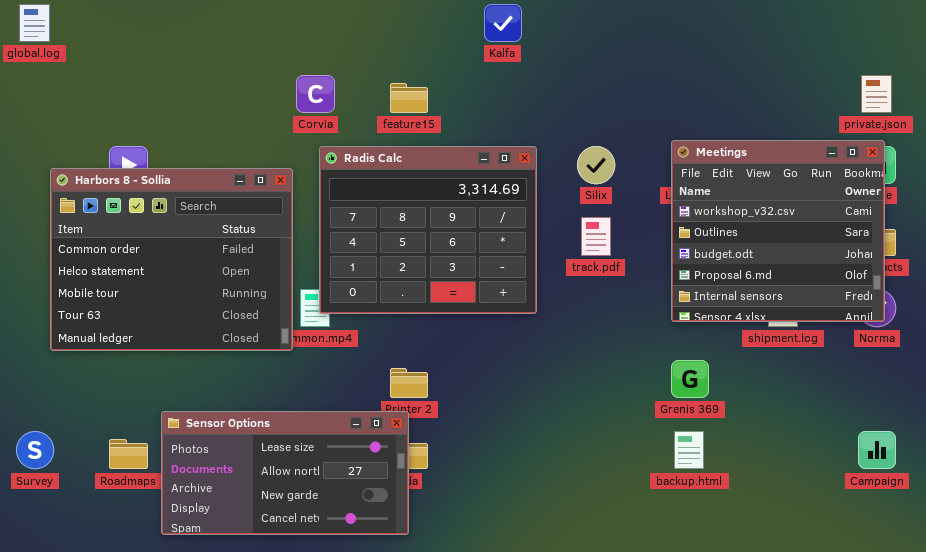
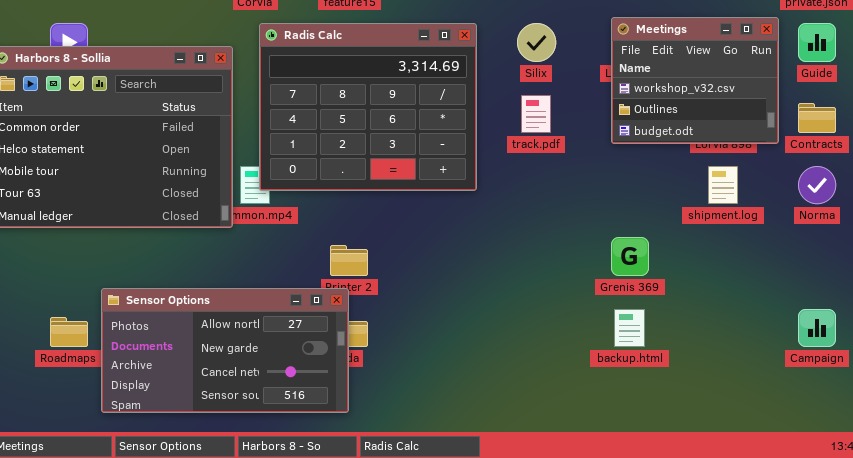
Meetings: [671,140,885,322] -> [611,17,779,144], resized
Sensor Options: [161,411,409,535] -> [101,288,349,413], scrolled down 1 row

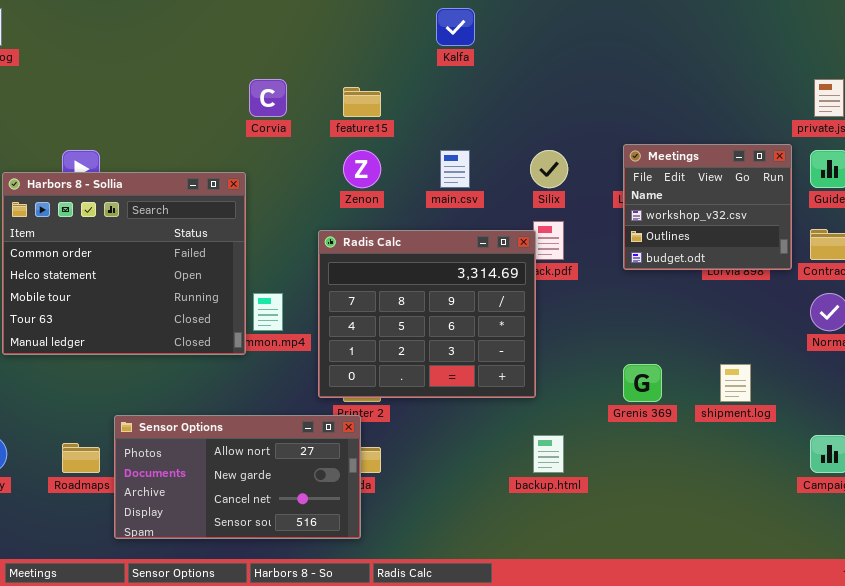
Radis Calc: [259,23,477,191] -> [318,230,536,398], moved
shipment.log: [708,166,738,204] -> [720,364,751,402], moved
backup.html: [614,309,645,347] -> [533,435,564,473], moved

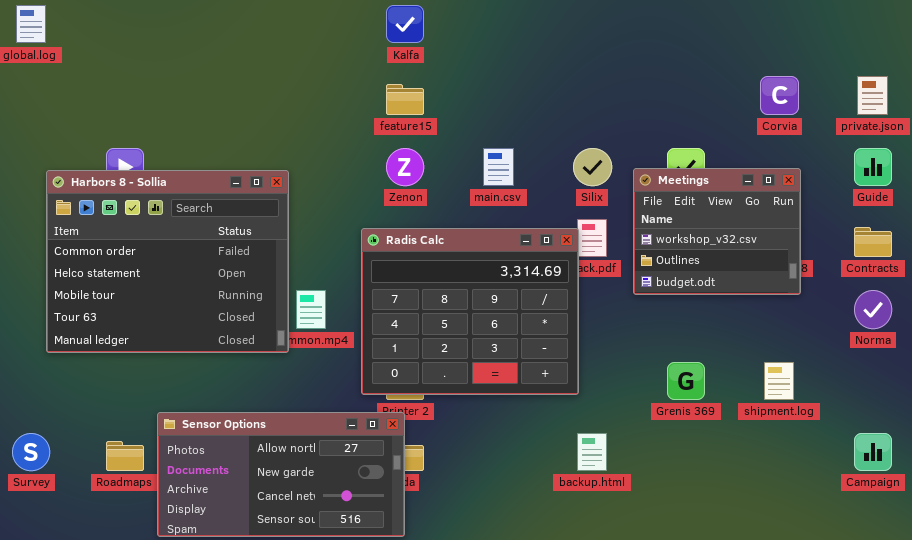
Kalfa: [436,8,475,46] -> [386,5,424,43], moved
Corvia: [249,79,287,117] -> [760,76,799,115], moved
Meetings: [623,144,792,270] -> [633,168,801,295], moved

